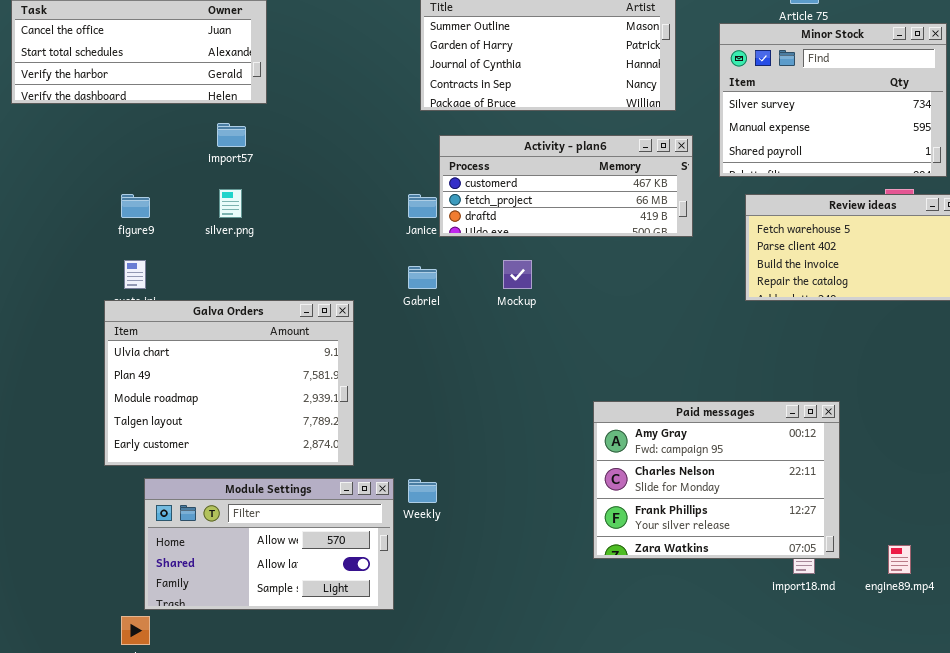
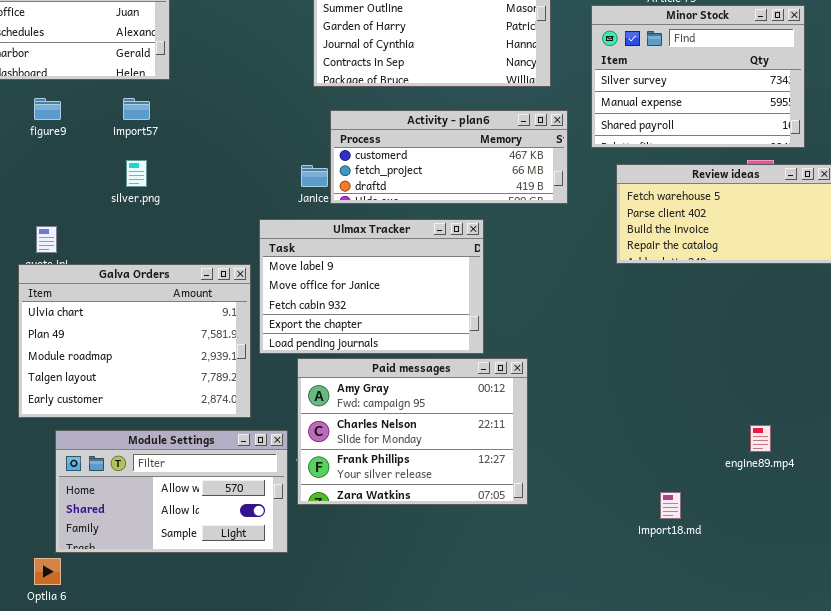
figure9: [121,194,150,218] -> [34,98,61,120], moved
Ulmax Tracker: none -> [259,219,484,354], opened
Paid messages: [593,401,840,559] -> [297,358,528,505], moved
engine89.mp4: [888,545,911,574] -> [750,425,771,452], moved

